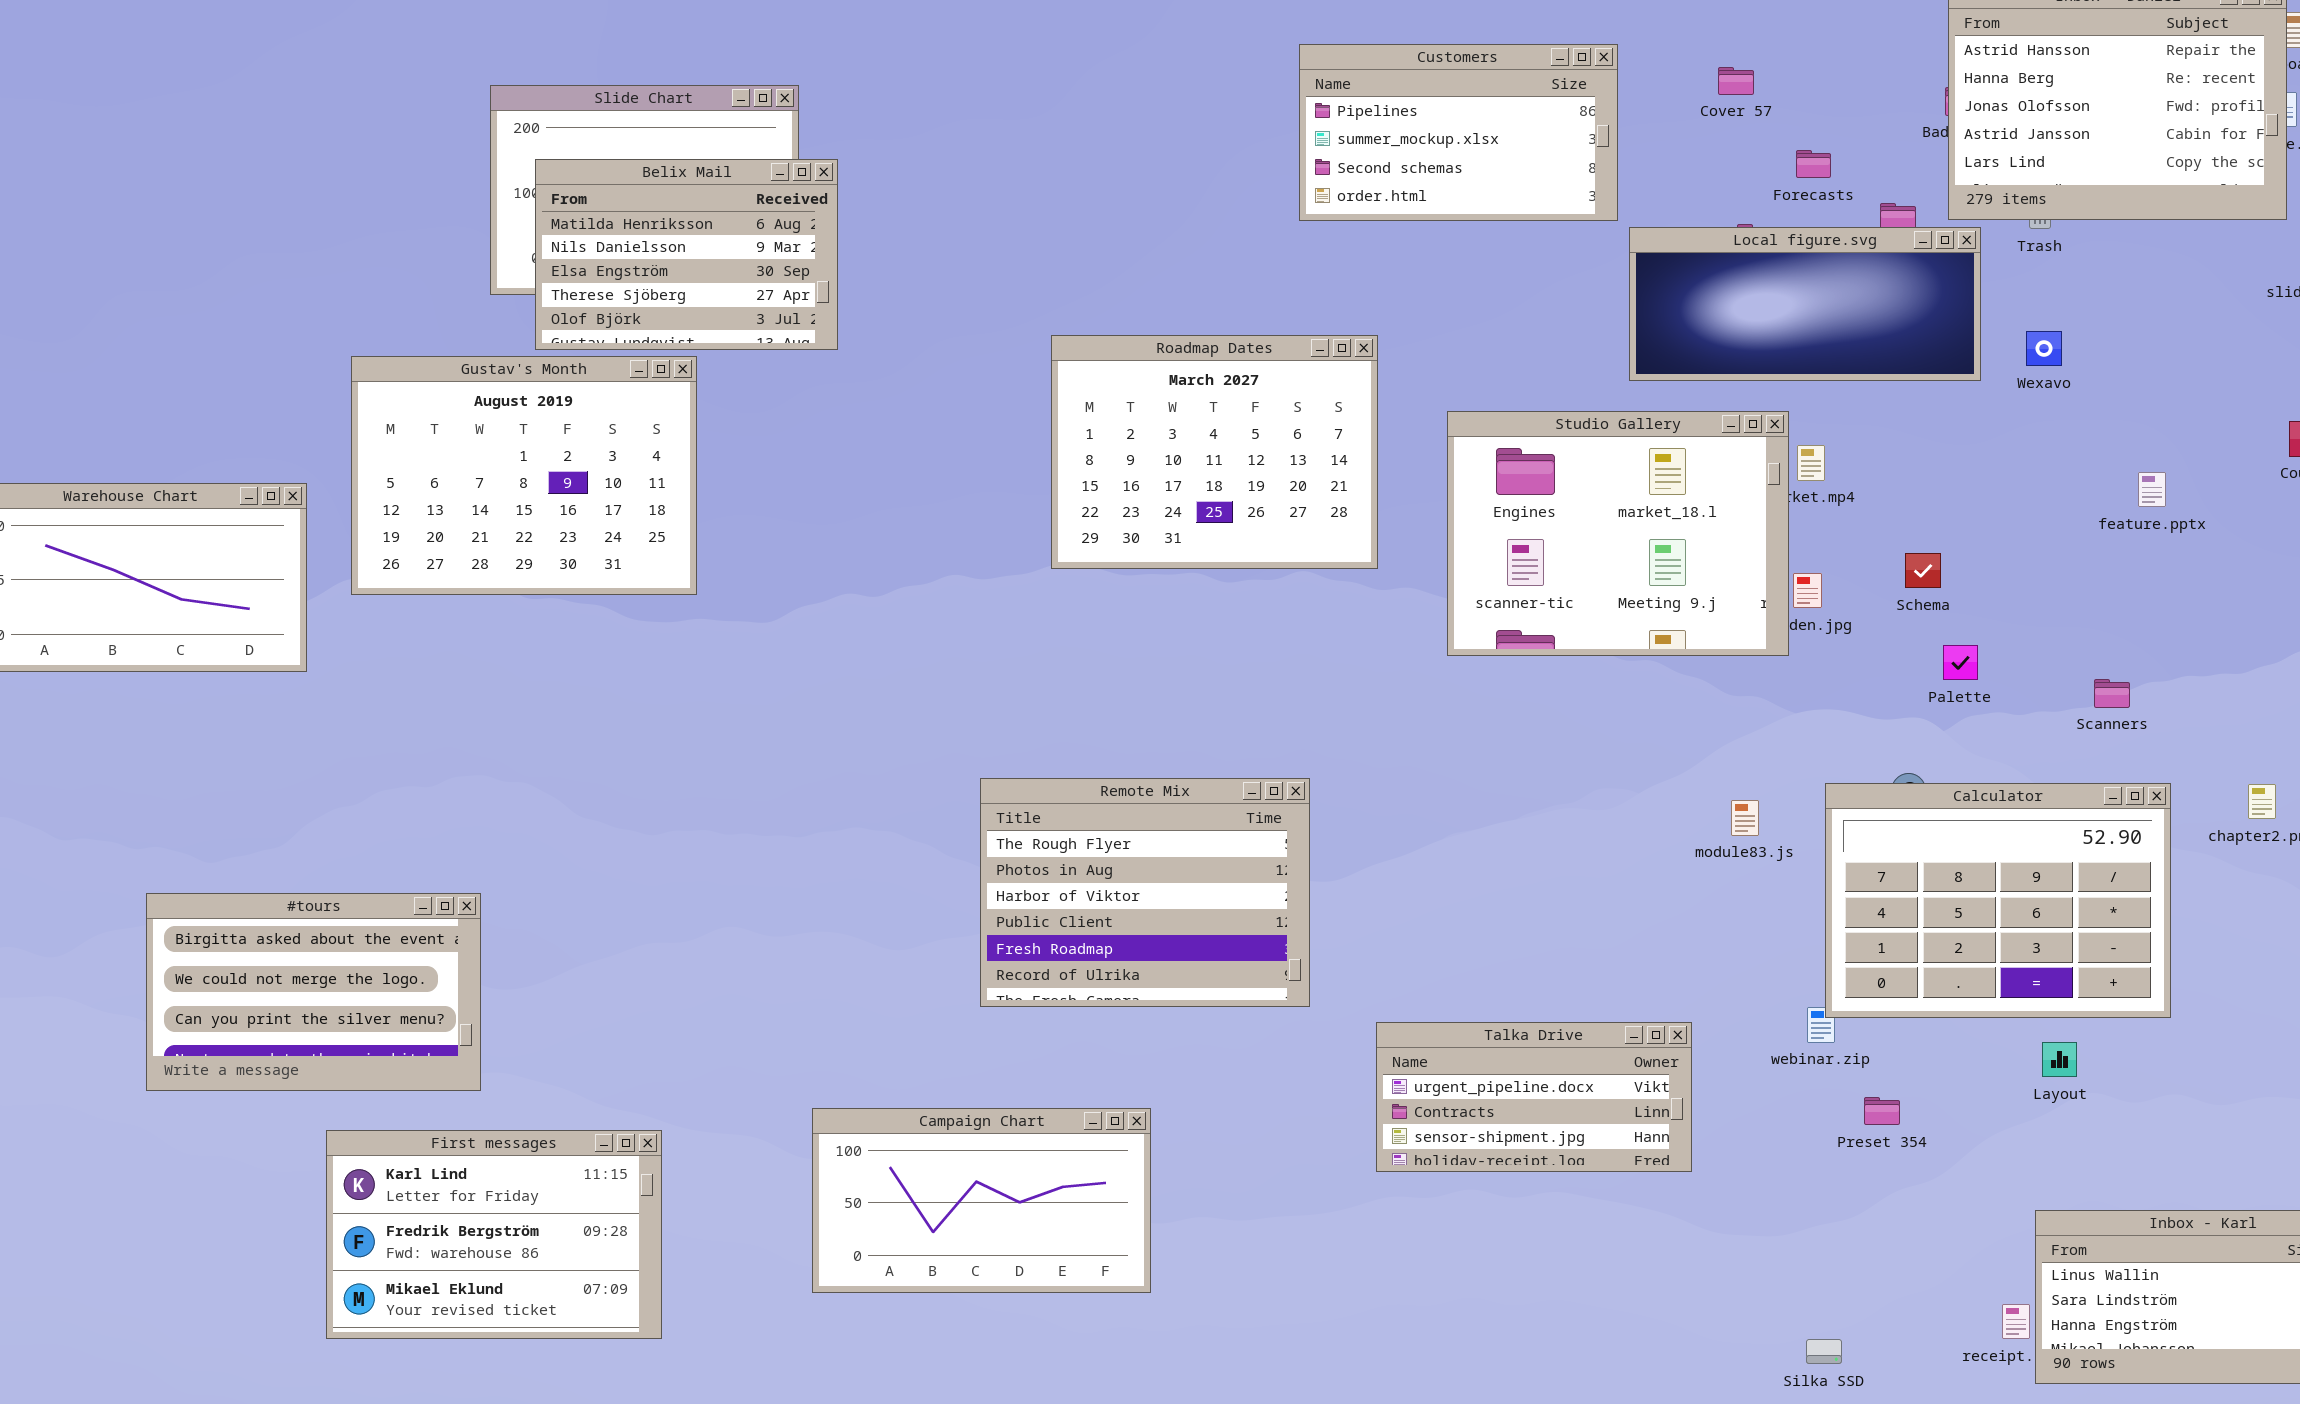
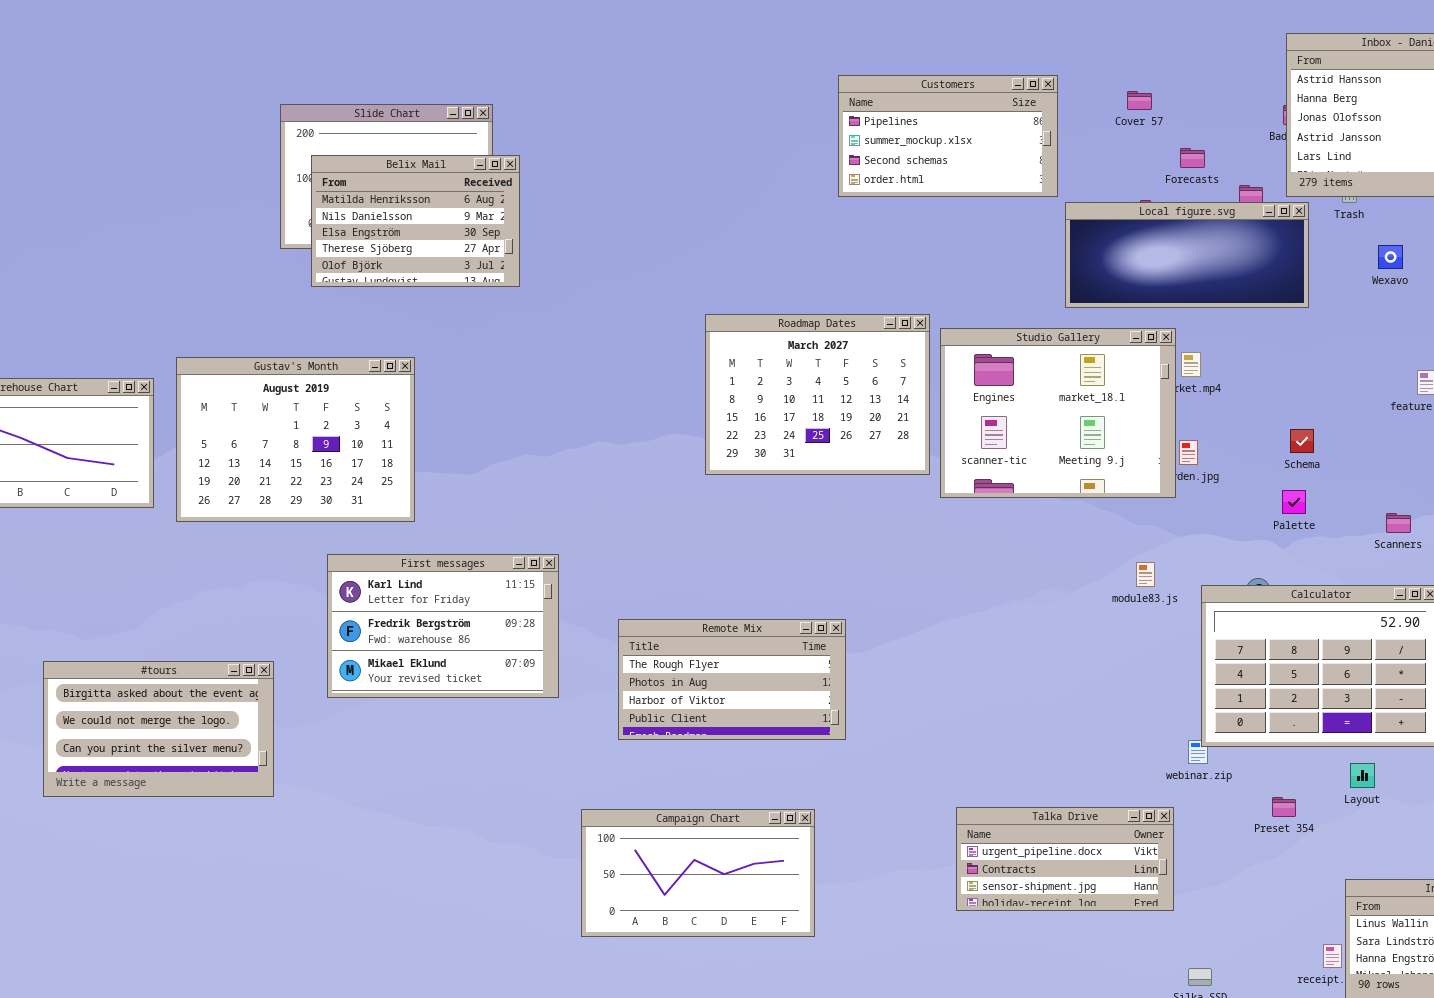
Wexavo: [2026,331,2062,366] -> [1378,245,1403,269], moved
Roadmap Dates: [1051,335,1378,569] -> [705,314,930,475], moved
Gustav's Month: [351,356,697,595] -> [176,357,415,522], moved
Schema: [1905,553,1941,588] -> [1290,429,1314,453], moved
Remote Mix: [980,778,1310,1007] -> [618,619,846,740], resized
module83.js: [1731,800,1759,836] -> [1136,562,1155,587], moved
Talka Drive: [1376,1022,1692,1172] -> [956,807,1174,911], moved
Preset 354: [1864,1097,1900,1125] -> [1272,797,1296,817], moved
Campaign Chart: [812,1108,1151,1293] -> [581,809,815,937], moved
First messages: [326,1130,662,1339] -> [327,554,559,698], moved

